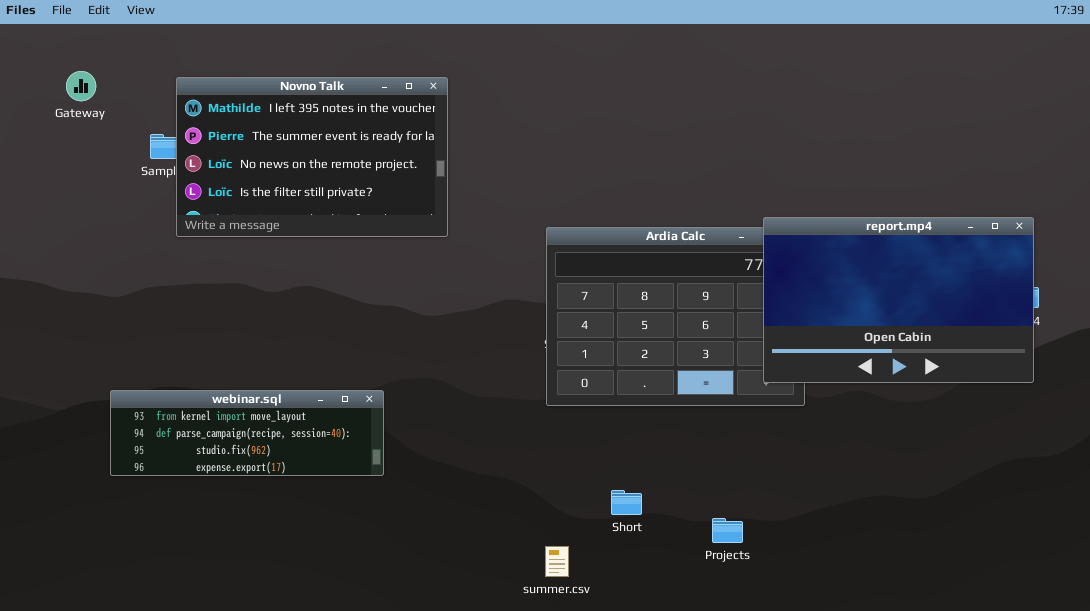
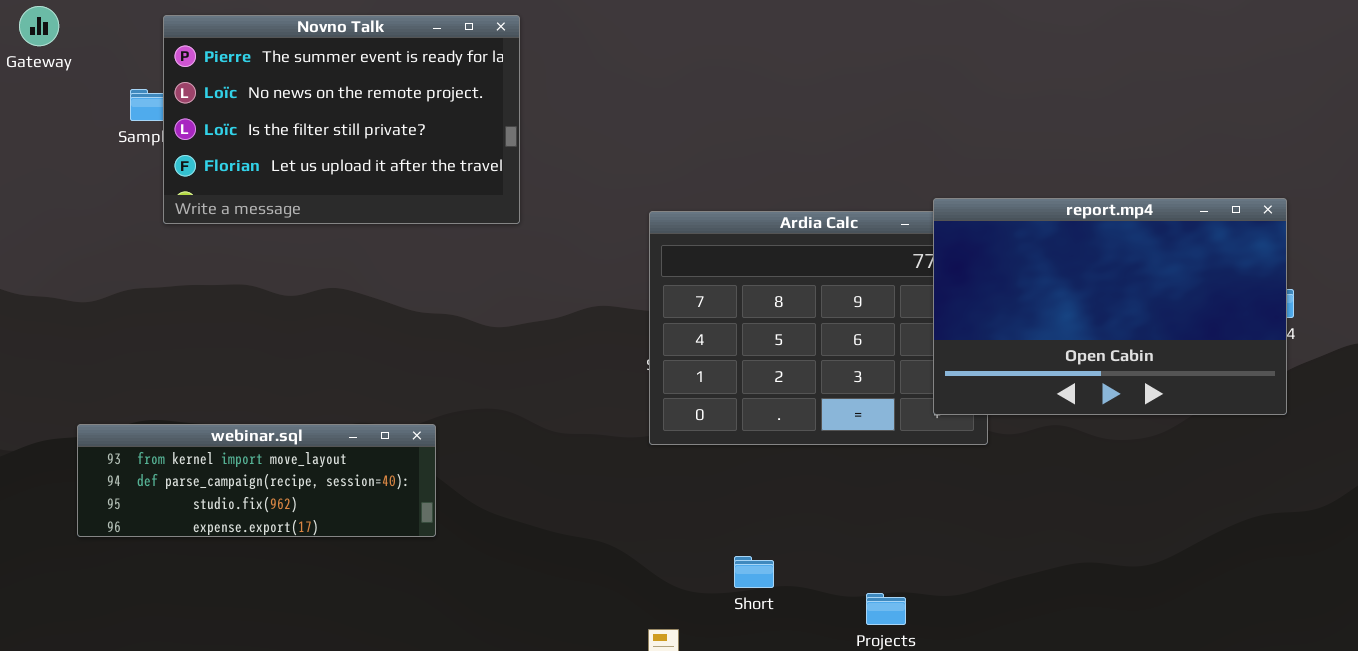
Novno Talk: [176,77,448,237] -> [163,15,520,224], scrolled down 1 row

